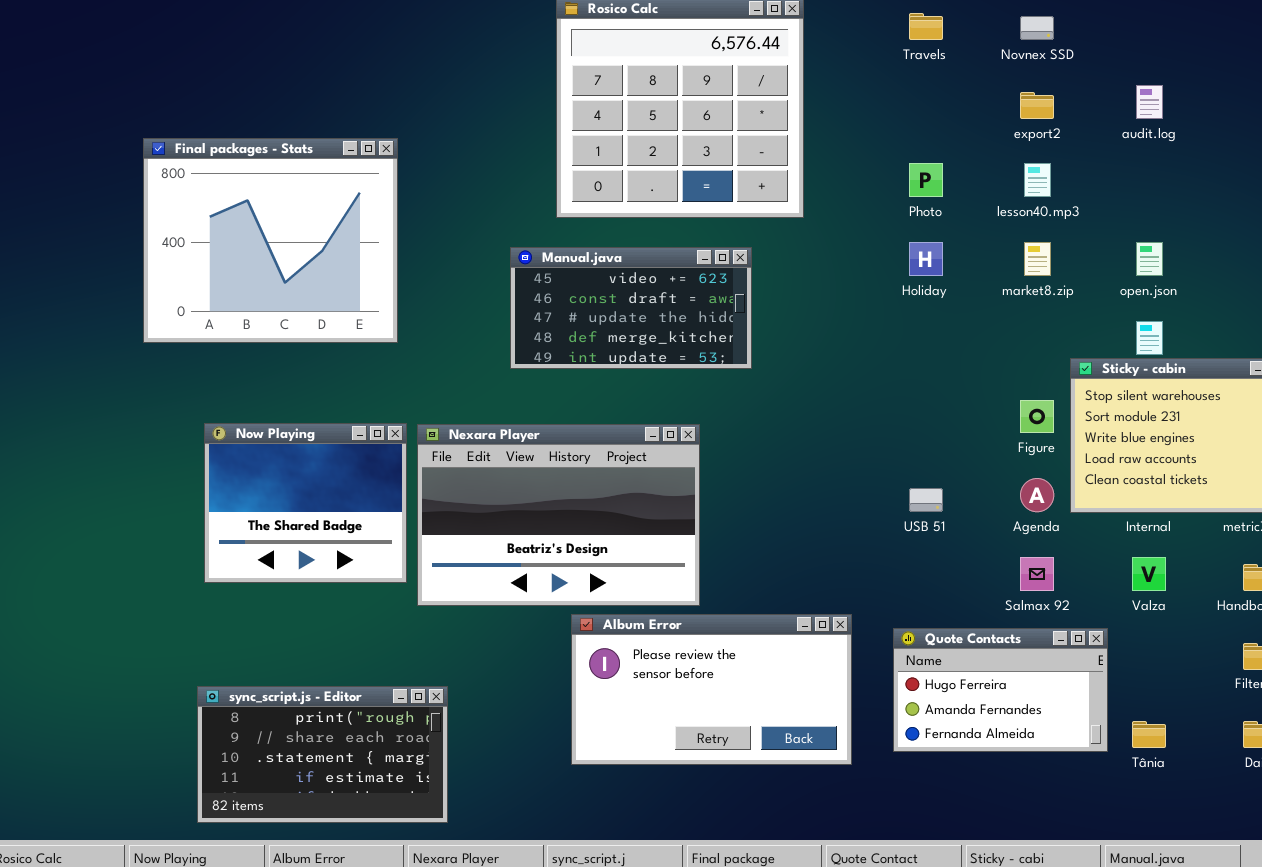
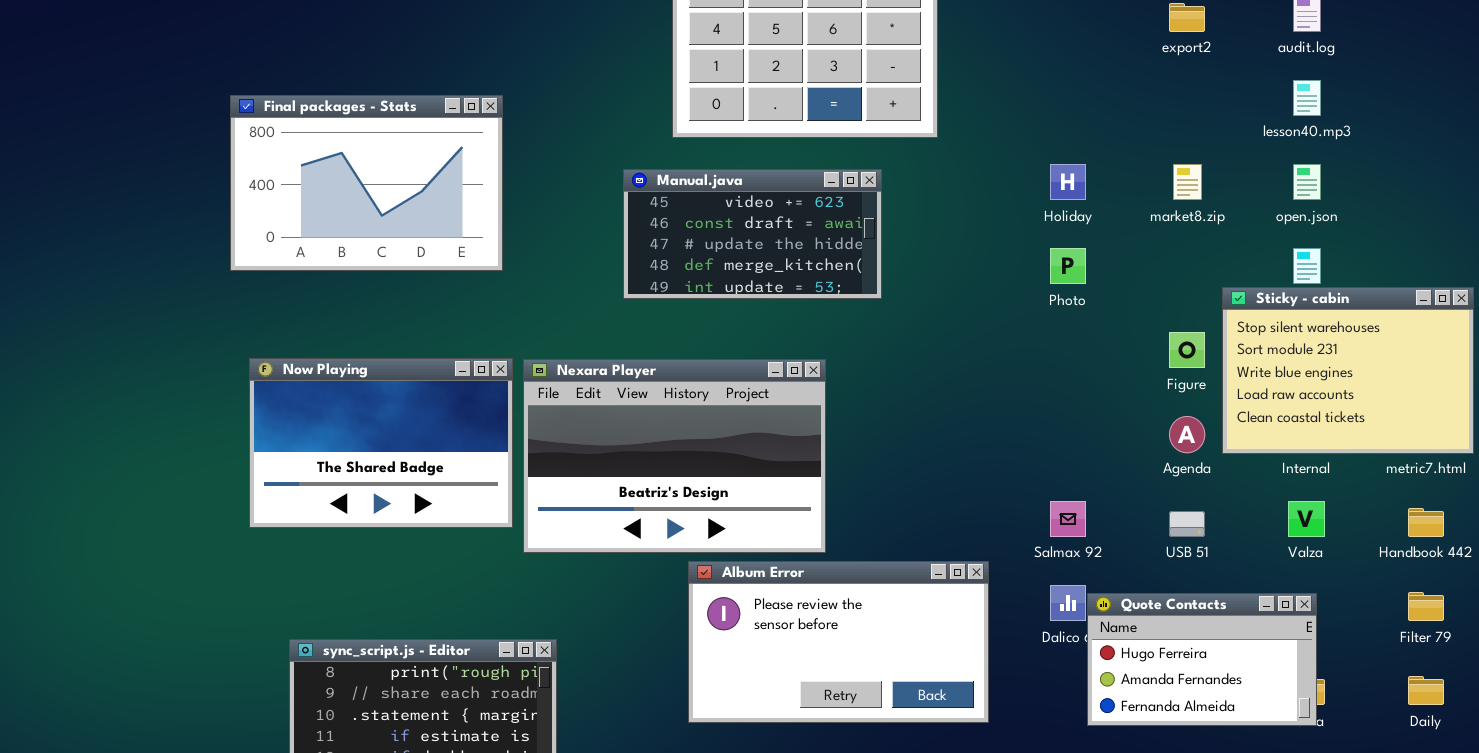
Final packages - Stats: [143,138,398,343] -> [230,95,503,271], resized
Photo: [909,163,943,197] -> [1050,248,1086,284], moved
lesson40.mp3: [1024,163,1051,197] -> [1293,80,1321,116], moved
Now Playing: [204,423,407,583] -> [249,358,513,528], resized
USB 51: [909,488,943,512] -> [1169,511,1205,537], moved
Salmax 92: [1020,557,1054,591] -> [1050,501,1086,537], moved
Quote Contacts: [893,628,1108,752] -> [1087,593,1317,726], moved

